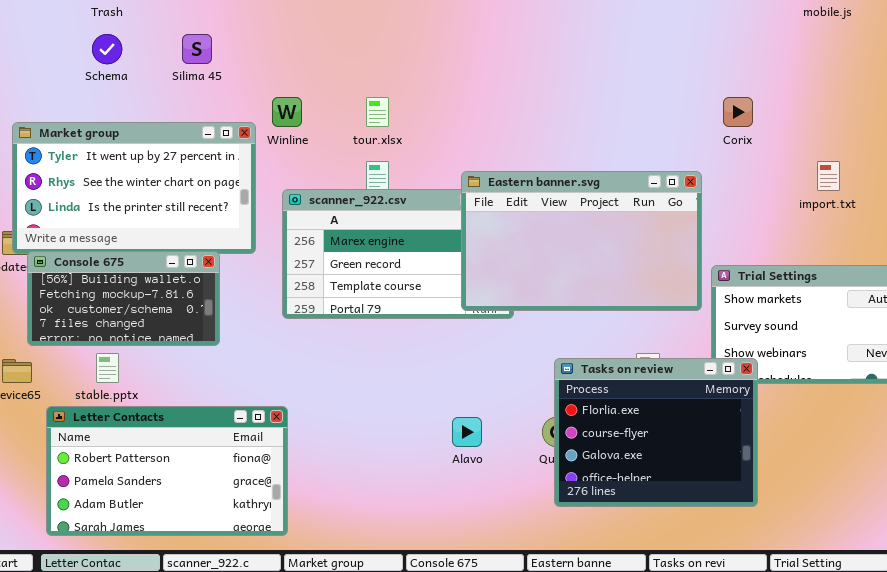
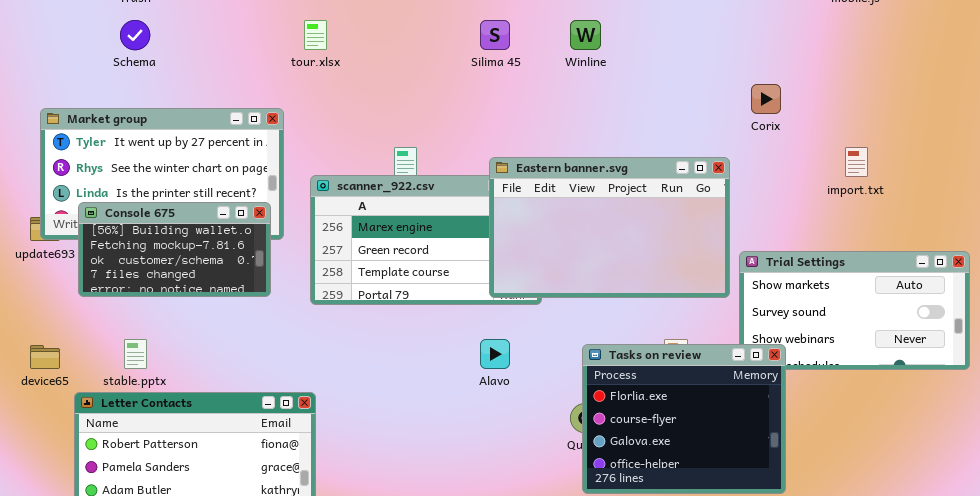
Silima 45: [182,34,212,64] -> [480,20,510,50], moved
Winline: [272,97,302,127] -> [570,20,601,50], moved
tour.xlsx: [366,97,389,127] -> [304,20,327,50], moved
Console 675: [27,251,220,346] -> [78,202,271,297], moved
Alavo: [452,417,482,447] -> [480,339,510,369], moved

